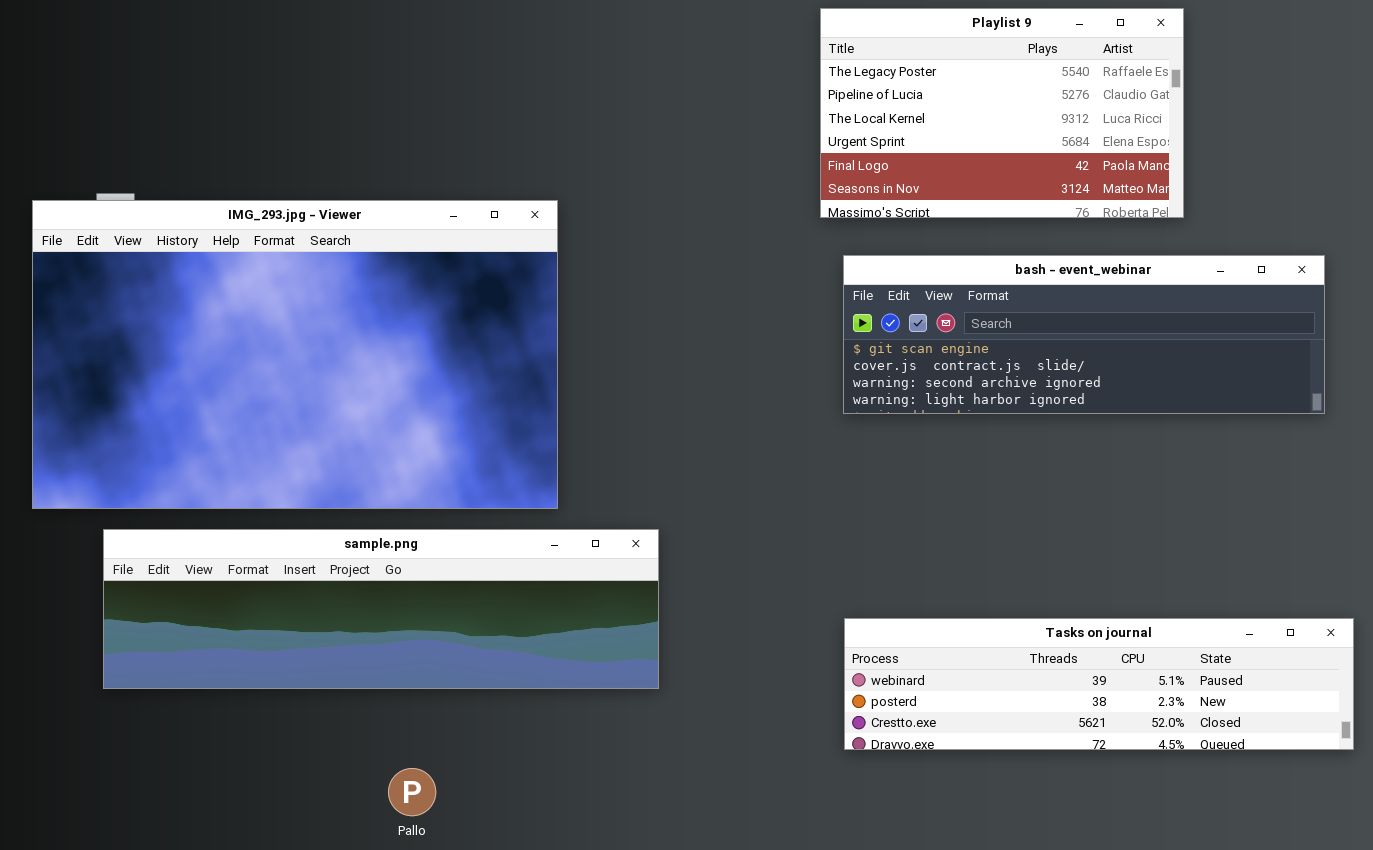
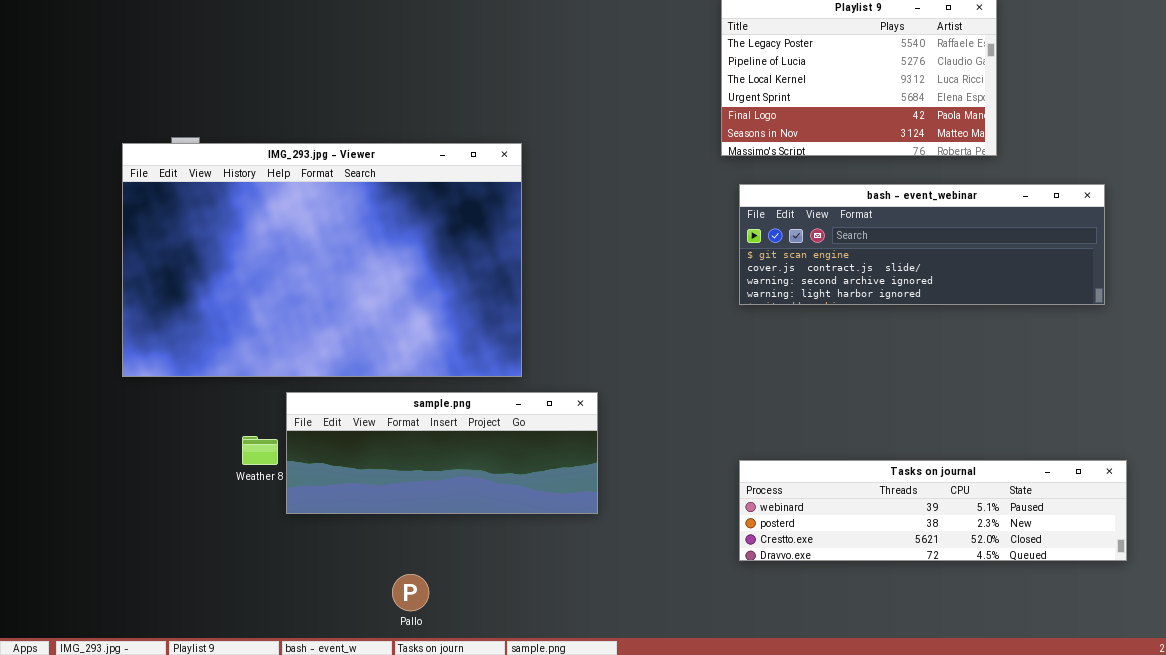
sample.png: [103,529,659,689] -> [286,392,598,514], resized

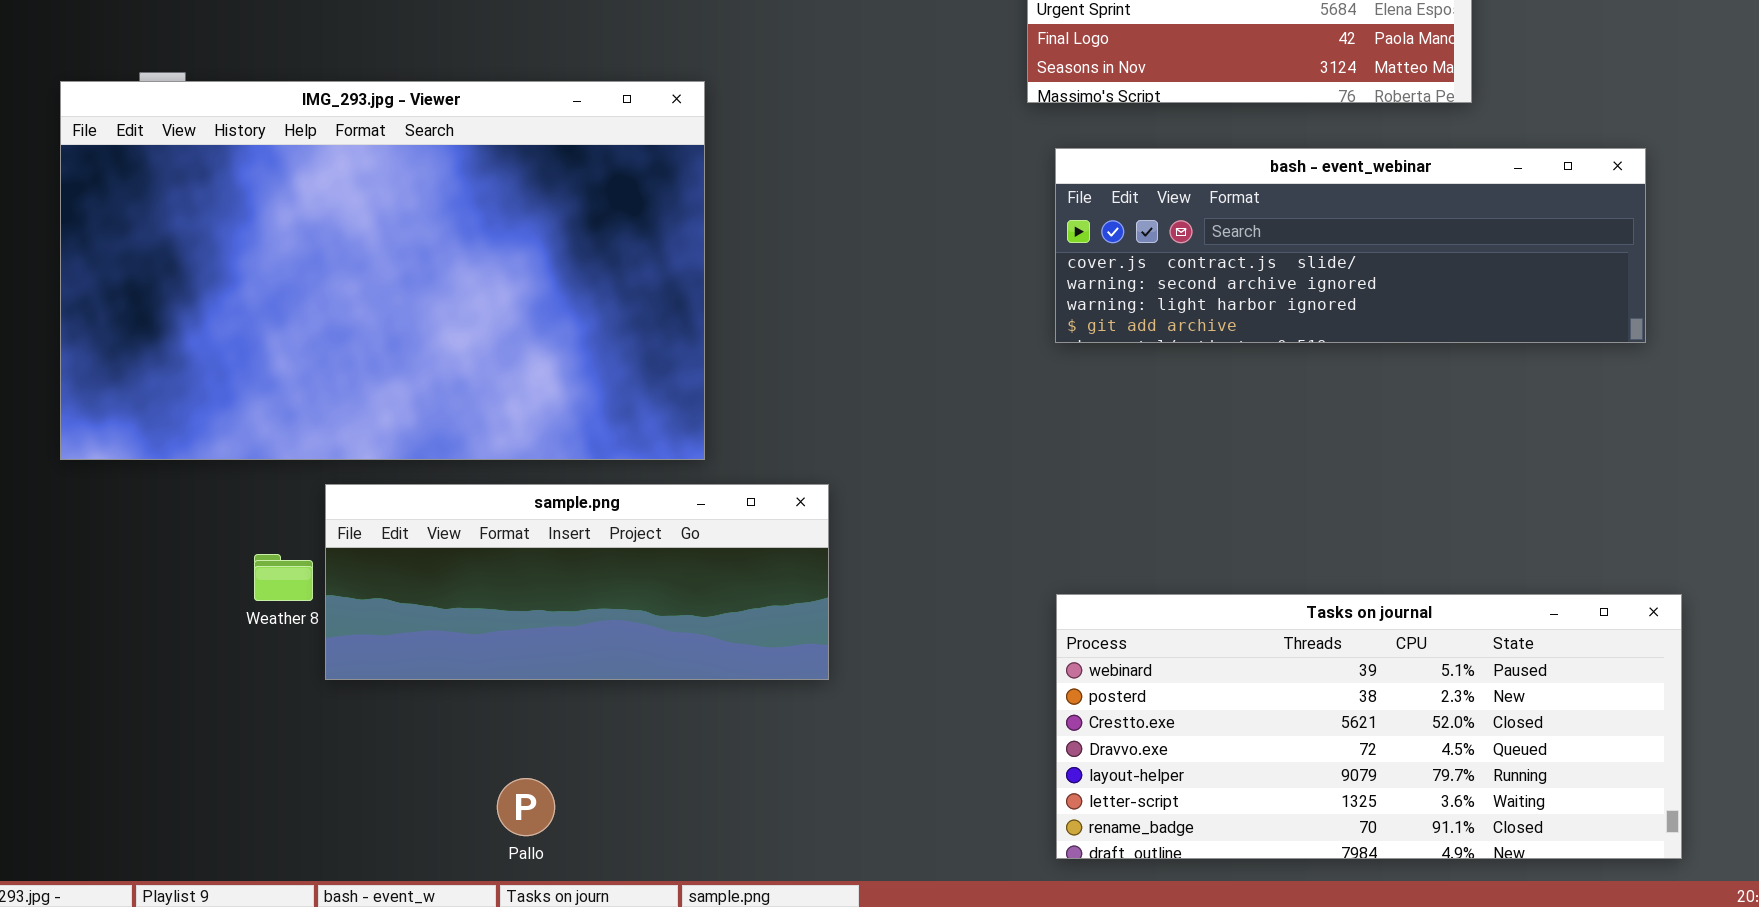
bash - event_webinar: [739,184,1105,305] -> [1055,148,1646,343], scrolled down 1 row
Tasks on journal: [739,460,1127,561] -> [1056,594,1682,859], resized

